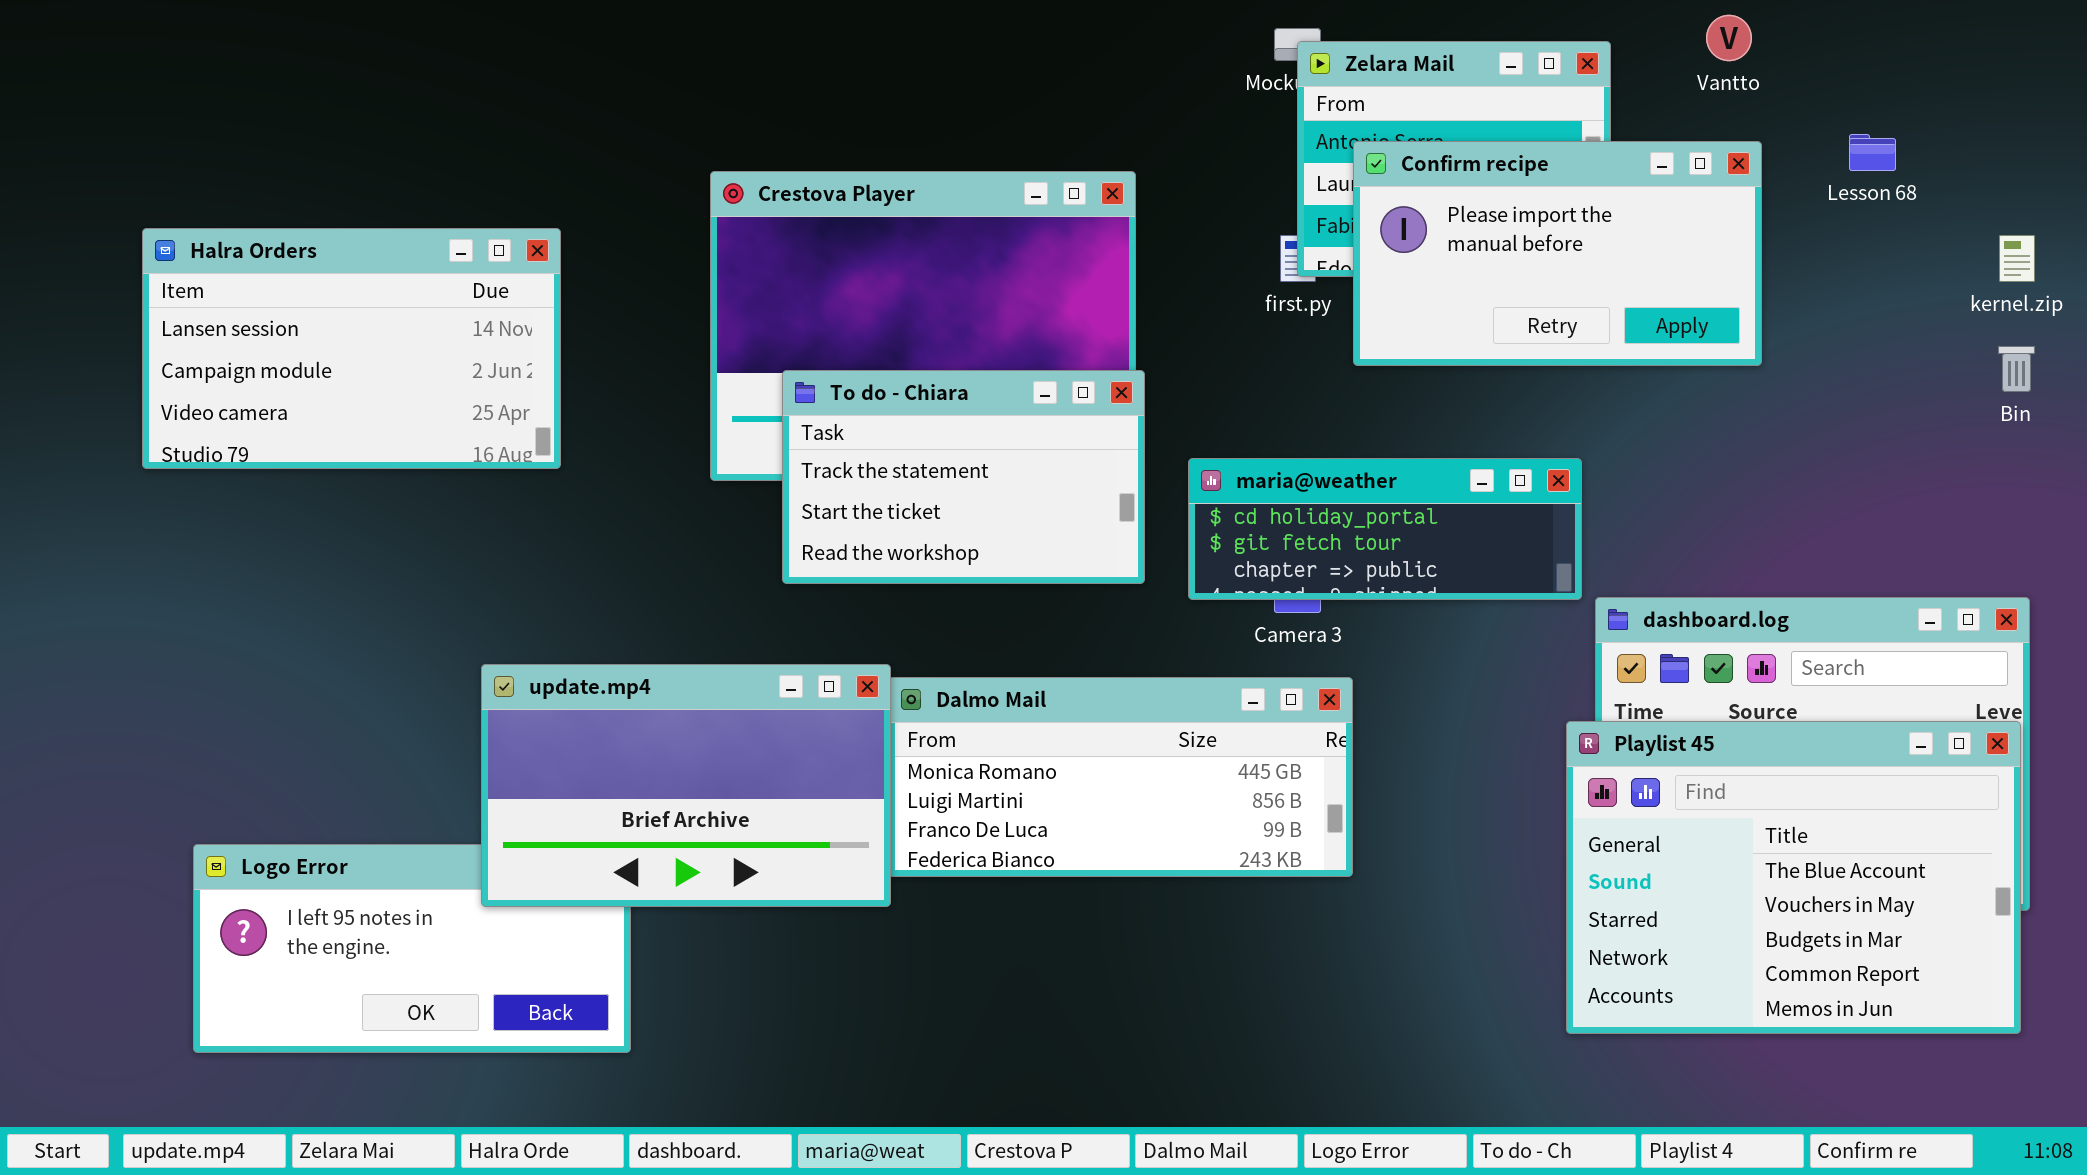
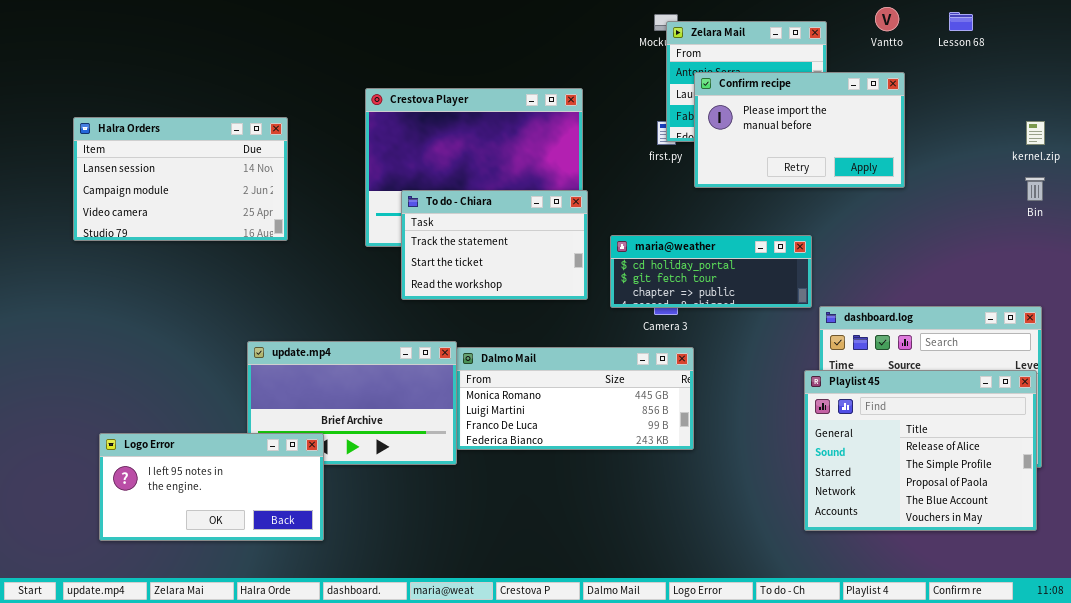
Lesson 68: [1849,134,1896,171] -> [949,12,973,31], moved
Playlist 45: [1566,721,2021,1034] -> [804,370,1037,531], scrolled up 3 rows
Logo Error: [193,844,631,1053] -> [99,433,324,541], raised

